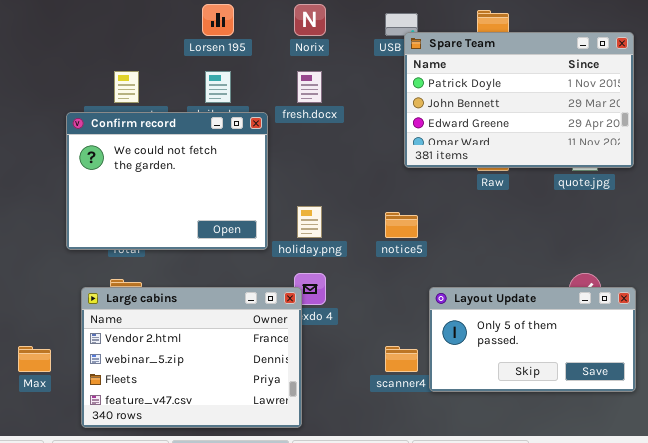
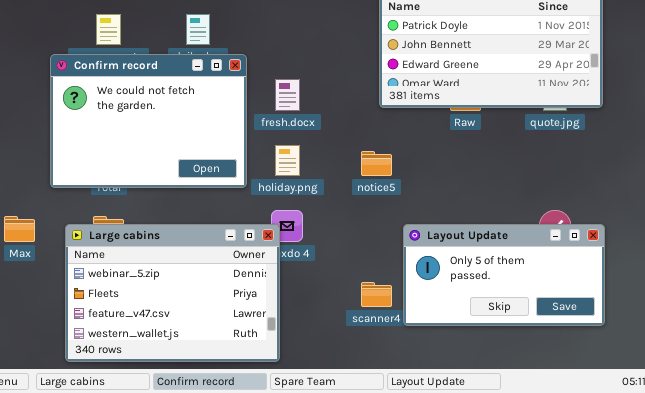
fresh.docx: [297,71,322,103] -> [275,79,300,111], moved
Large cabins: [81,287,302,428] -> [65,224,280,362], scrolled down 1 row
Max: [18,346,51,372] -> [4,216,35,242], moved

